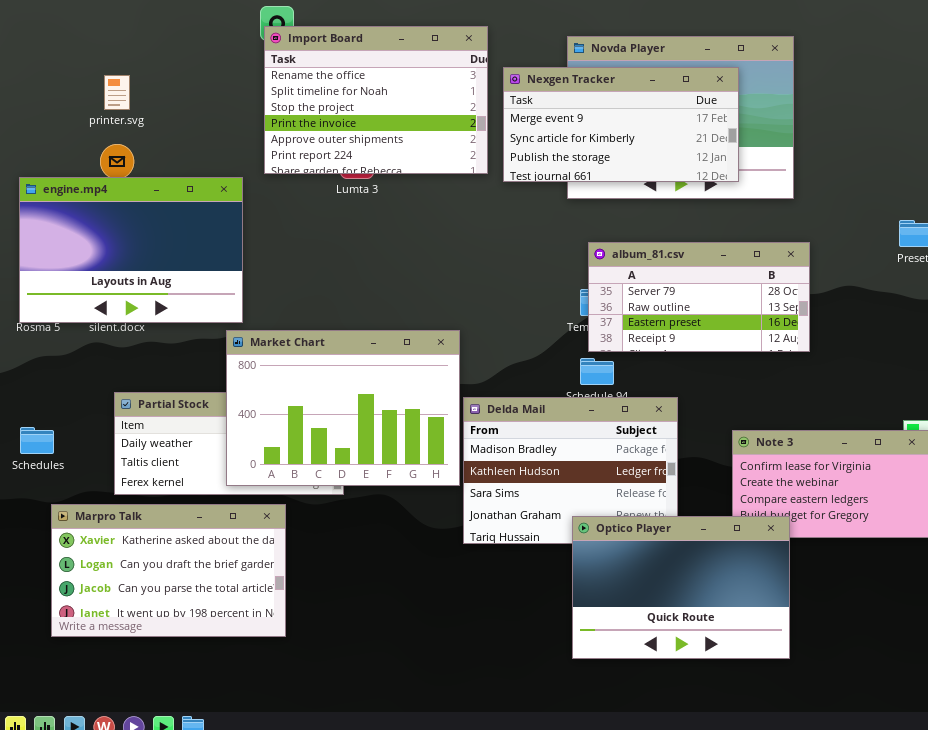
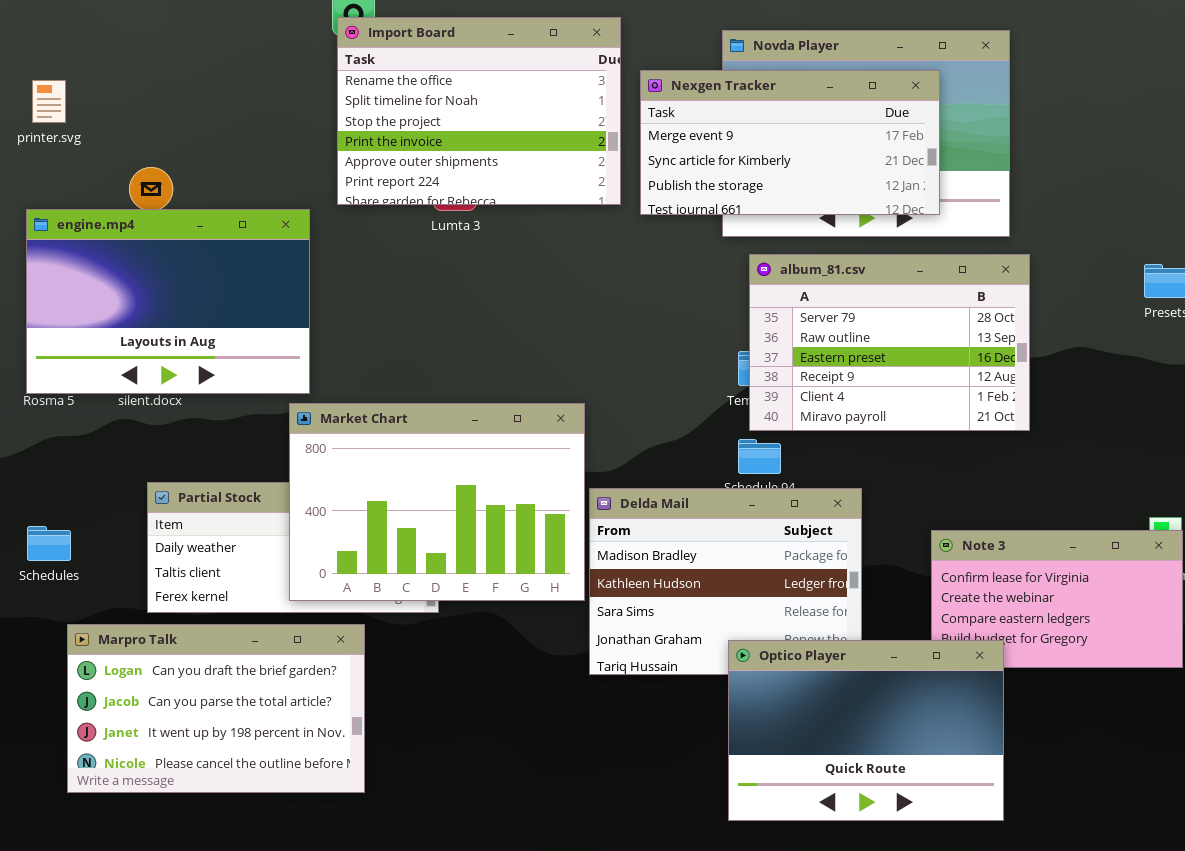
printer.svg: [104,75,130,110] -> [32,80,66,123], moved
album_81.csv: [588,242,810,352] -> [749,254,1030,431], resized
Marpro Talk: [51,504,286,637] -> [67,624,365,793], scrolled down 1 row

